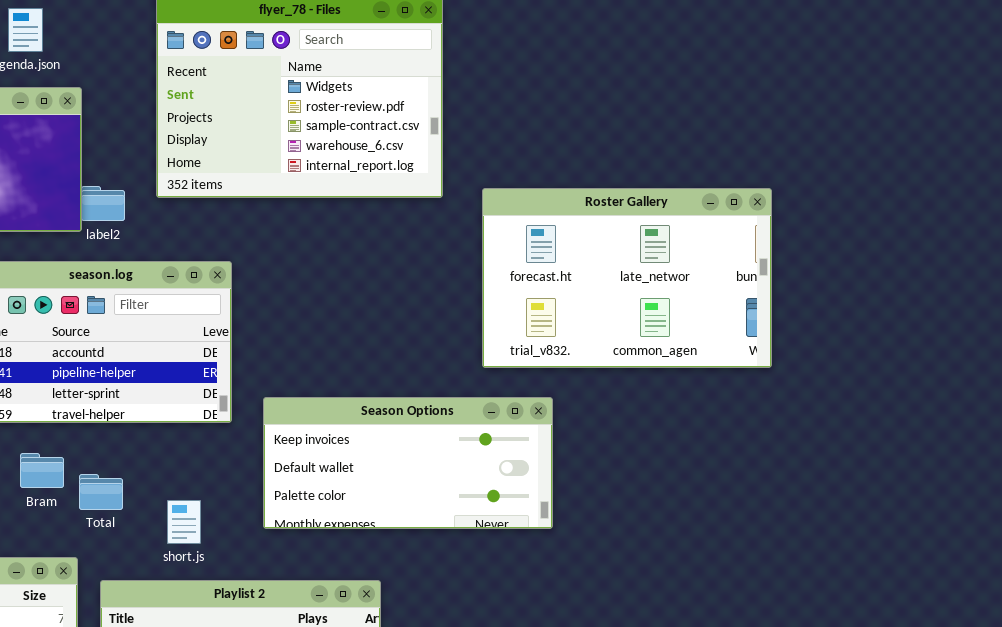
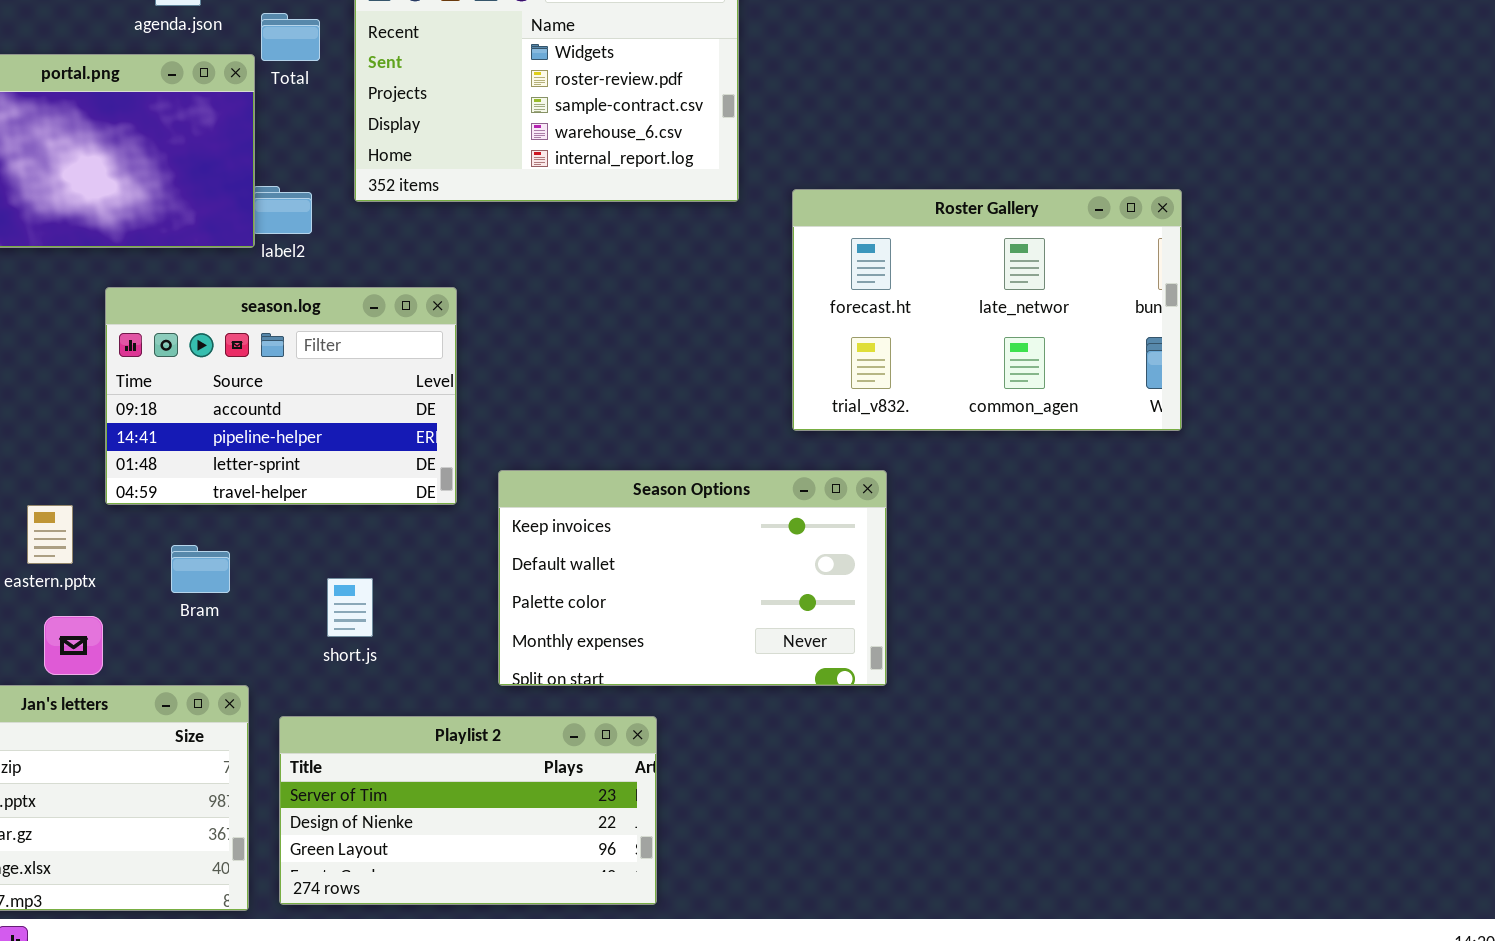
Season Options: [263,397,553,529] -> [498,470,887,686], resized
Total: [79,474,123,510] -> [261,13,320,61], moved
short.js: [167,500,201,544] -> [327,578,373,637], moved

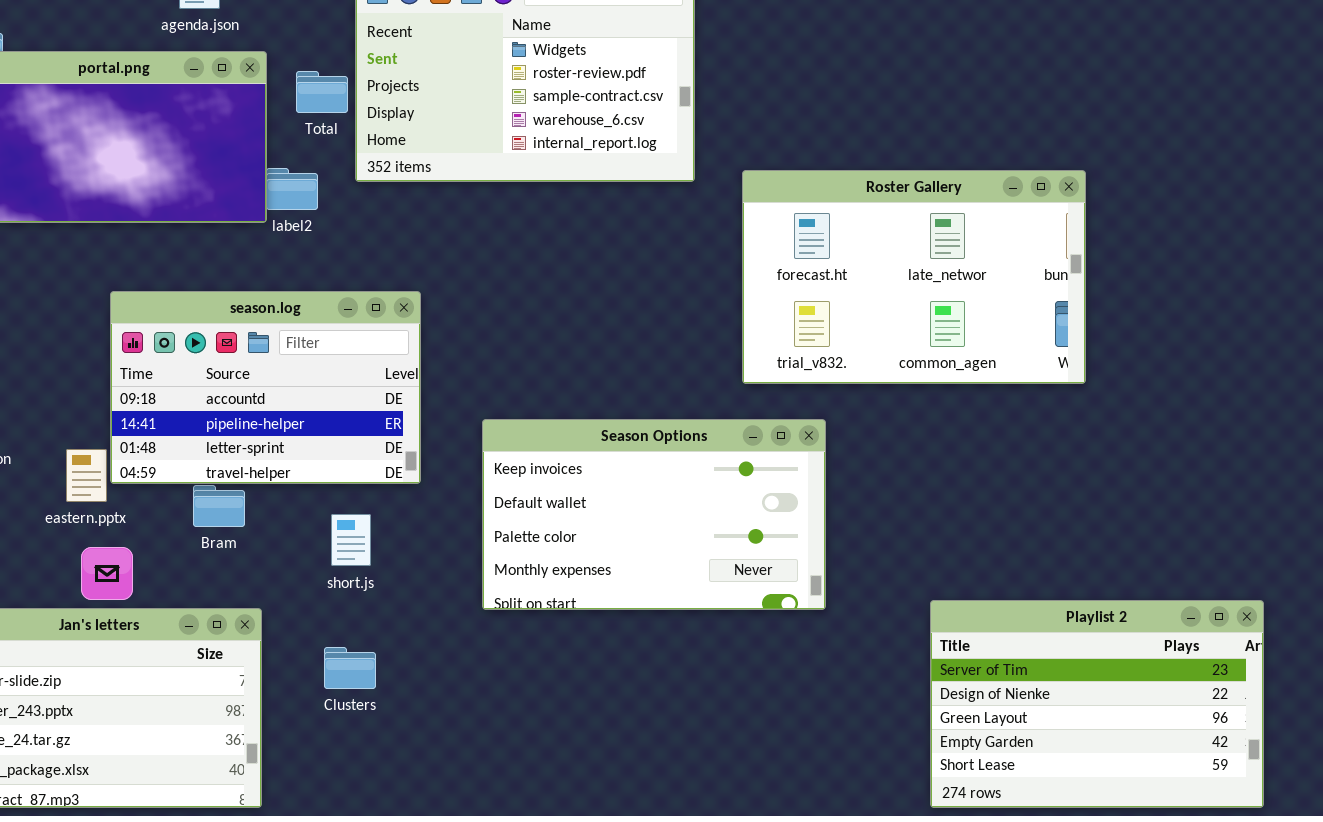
Total: [261,13,320,61] -> [296,71,348,113], moved
season.log: [105,287,457,505] -> [110,291,421,484], moved
Playlist 2: [279,716,657,905] -> [930,600,1264,808], moved, resized

